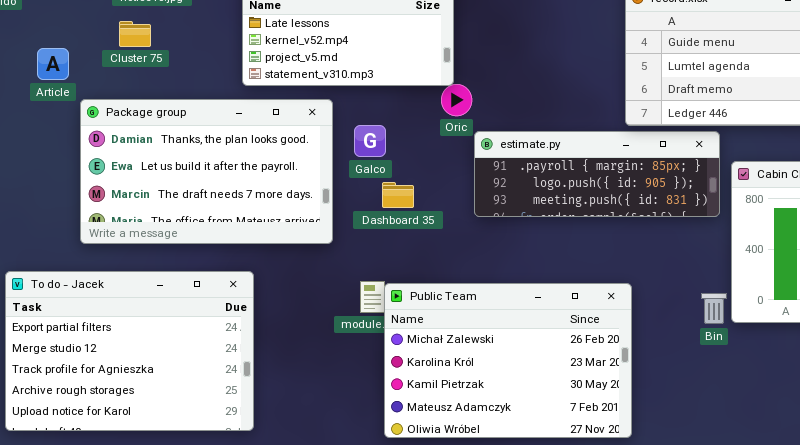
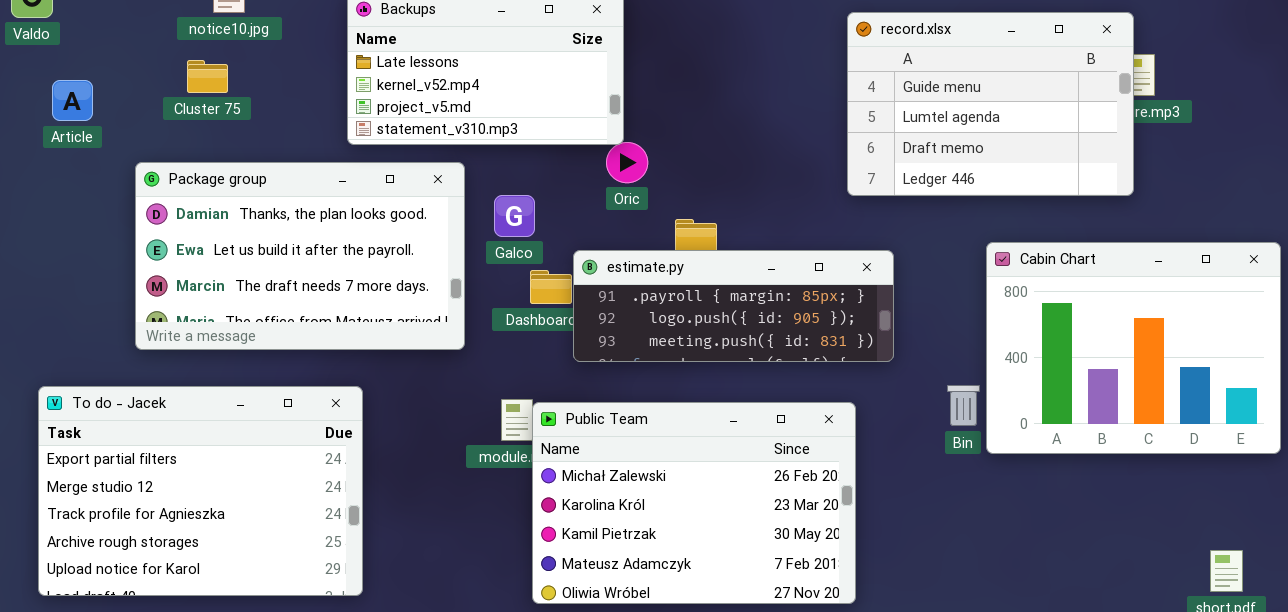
Article: [37,48,69,80] -> [52,80,93,121], moved
estimate.py: [474,131,720,217] -> [573,250,894,362], moved
Bin: [701,293,727,324] -> [947,385,980,426], moved

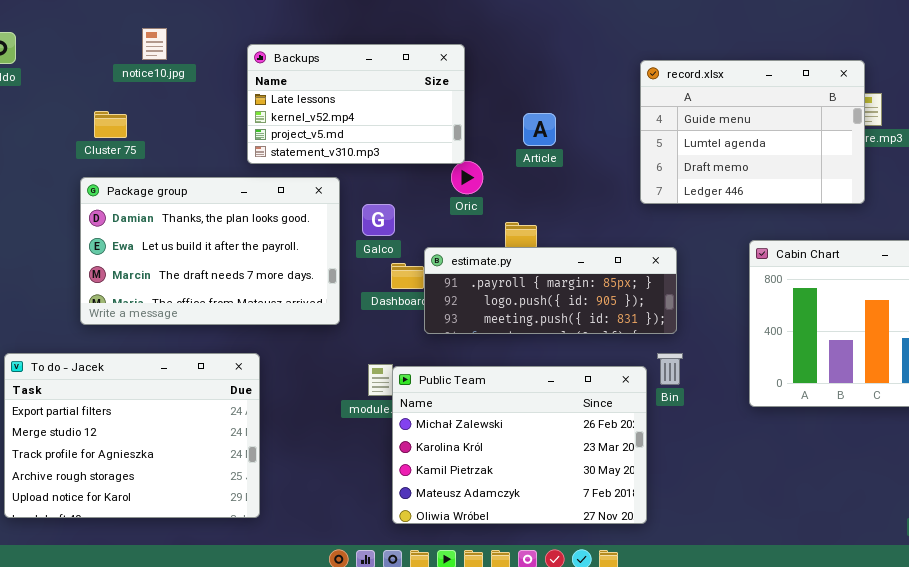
Cluster 75: [187,60,228,93] -> [94,111,127,138], moved
Article: [52,80,93,121] -> [523,113,556,146], moved
Bin: [947,385,980,426] -> [657,353,683,385], moved

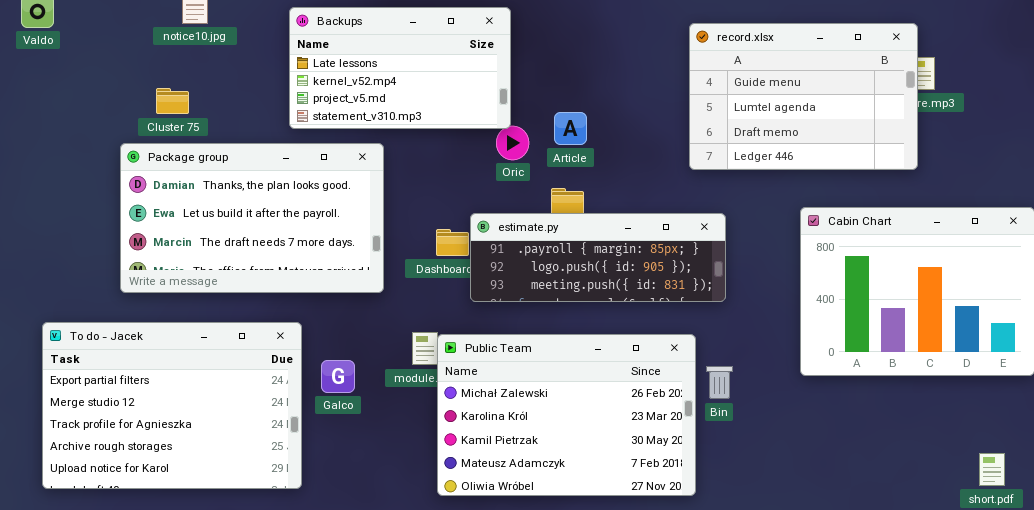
Cluster 75: [94,111,127,138] -> [156,88,189,114], moved
Article: [523,113,556,146] -> [554,112,587,145], moved
Galco: [362,204,395,236] -> [321,360,355,393], moved
Bin: [657,353,683,385] -> [706,366,733,399], moved

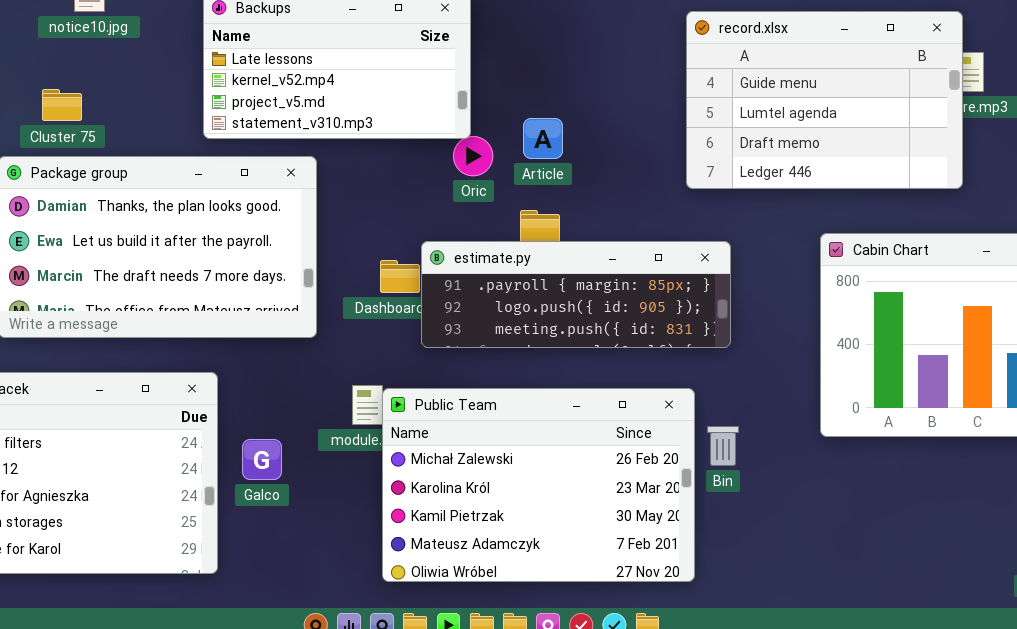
Galco: [321,360,355,393] -> [242,439,282,480], moved

